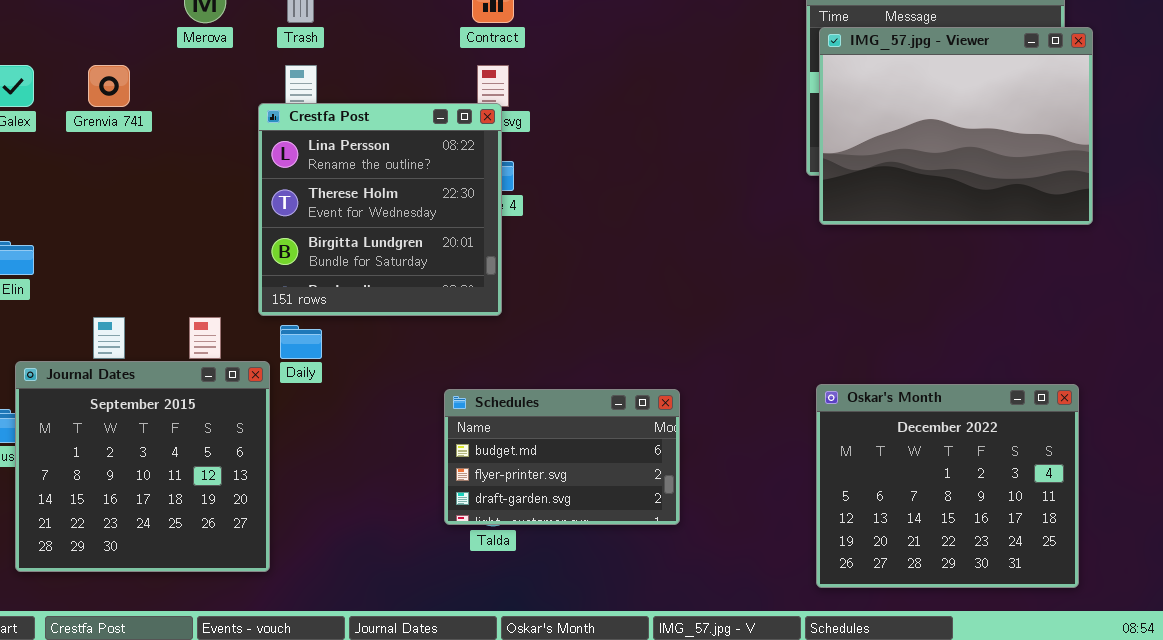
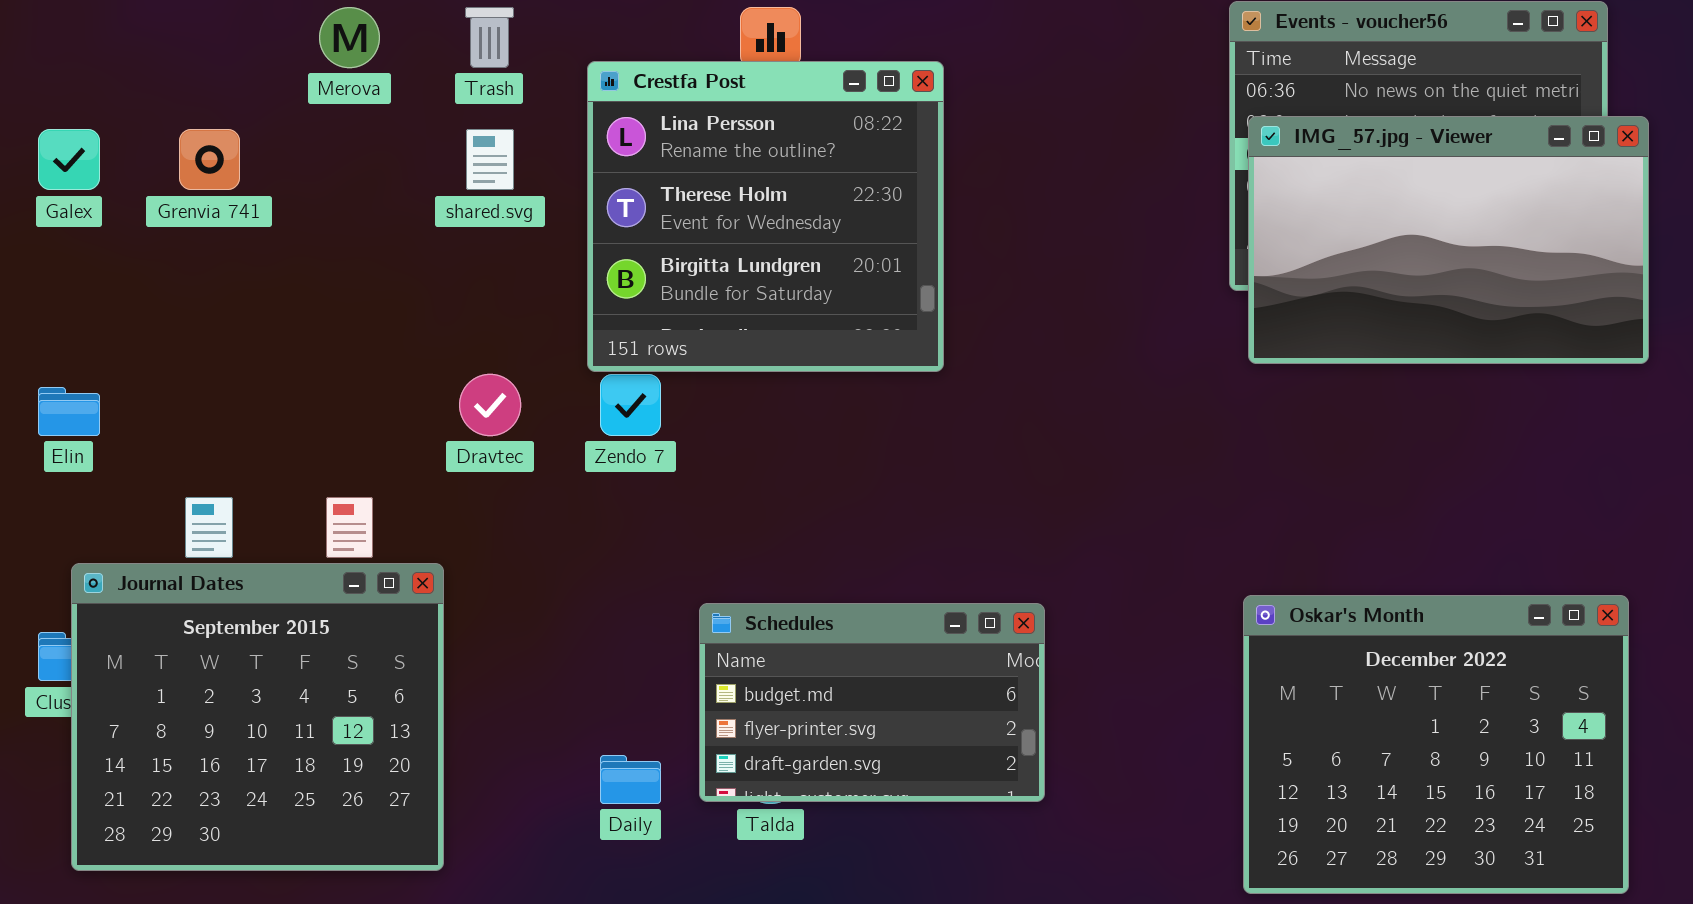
IMG_57.jpg - Viewer: [819,27,1093,225] -> [1248,116,1649,364], resized
Crestfa Post: [258,103,502,316] -> [587,61,944,372], moved
Daily: [280,325,322,359] -> [600,755,661,804], moved

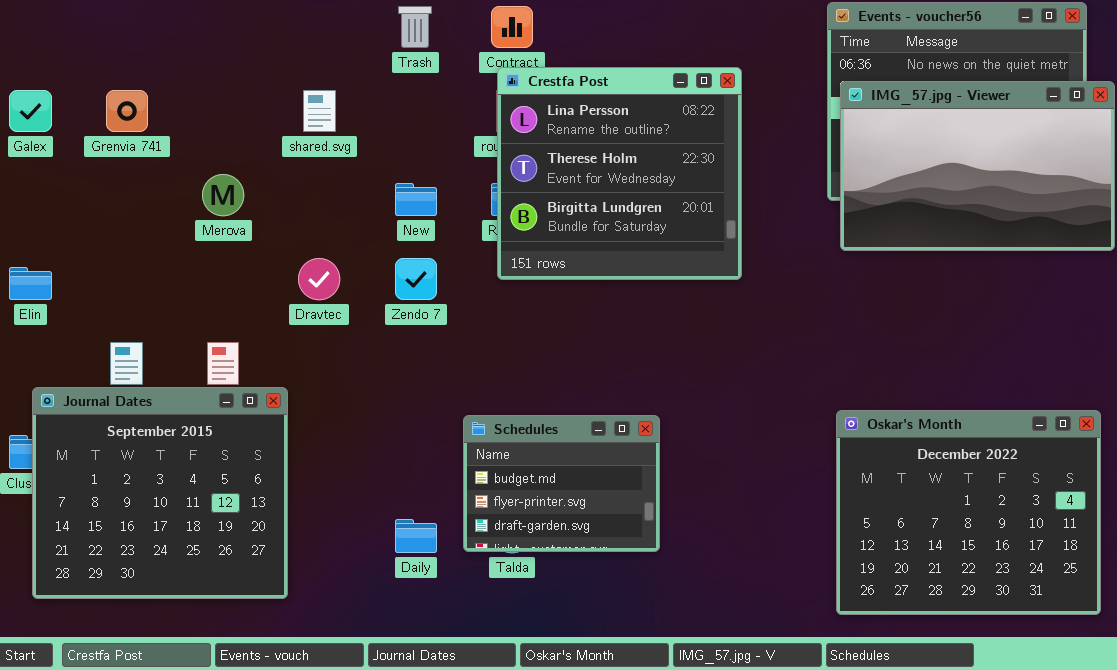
Merova: [319,7,380,68] -> [202,174,244,216], moved
Trash: [465,7,514,68] -> [398,6,432,48], moved
Crestfa Post: [587,61,944,372] -> [497,67,742,280], moved
Schedules: [699,603,1045,802] -> [463,415,660,552], resized

